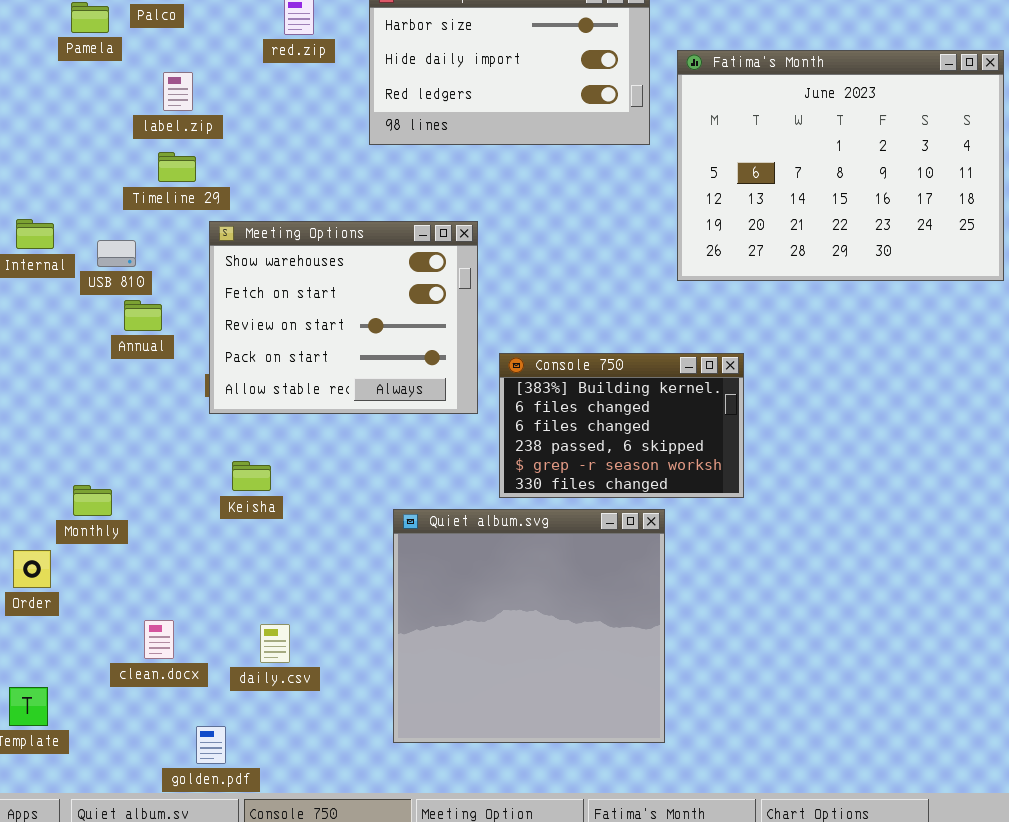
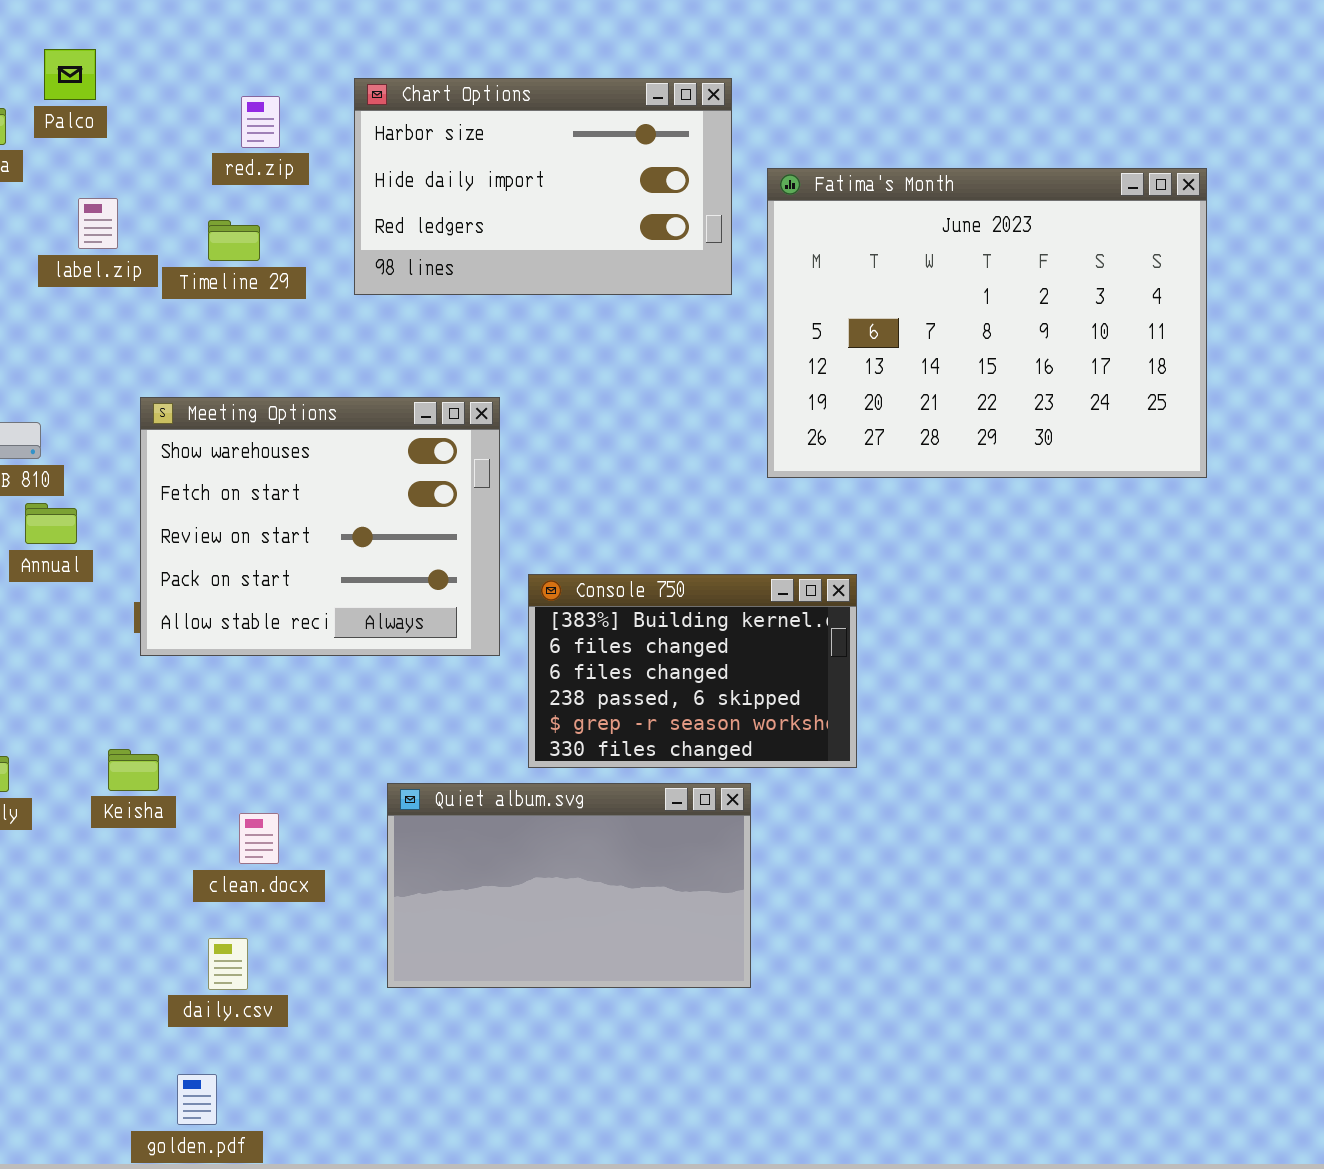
Timeline 29: [158,152,196,182] -> [208,220,260,261], moved
Keisha: [232,461,271,491] -> [108,749,159,791], moved
Quiet album.svg: [393,509,665,743] -> [387,783,751,988], resized
clean.docx: [144,620,174,659] -> [239,813,279,864], moved
golden.pdf: [196,726,226,764] -> [177,1074,217,1125], moved

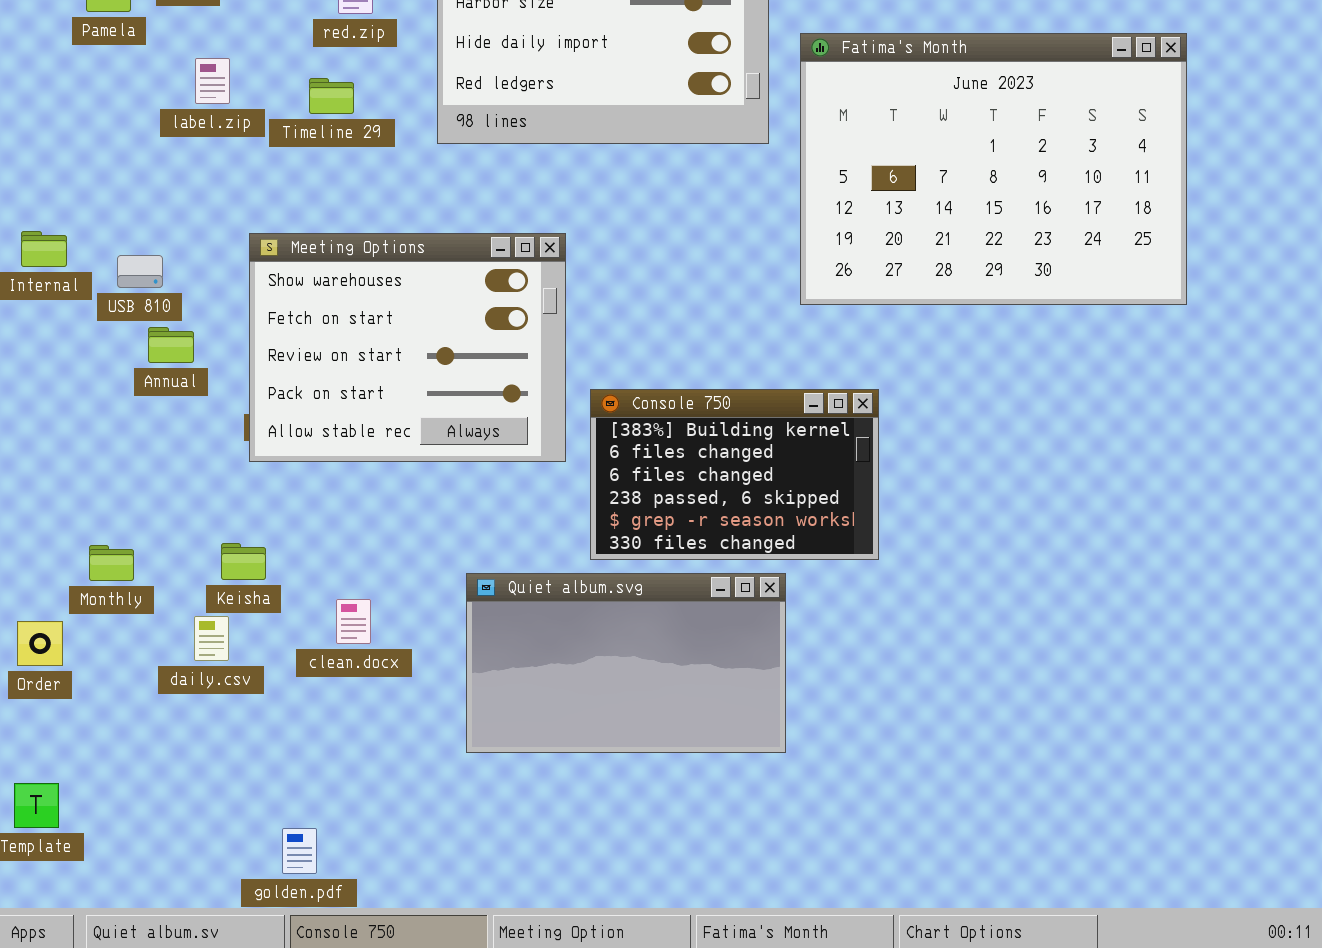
daily.csv: [208,938,248,990] -> [194,616,229,661], moved

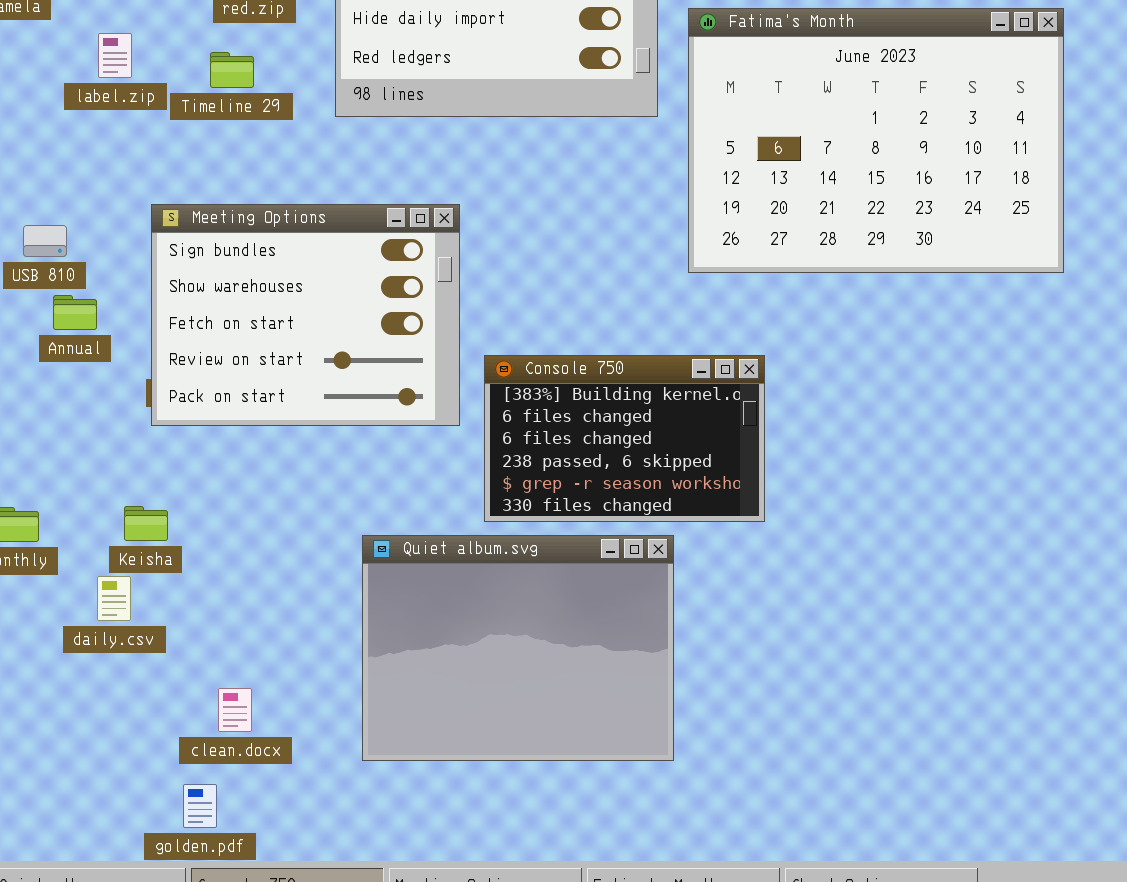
Meeting Options: [249,233,566,462] -> [151,204,460,426], scrolled up 1 row
Quiet album.svg: [466,573,786,753] -> [362,535,674,761], resized
clean.docx: [336,599,371,644] -> [218,688,252,732], moved

